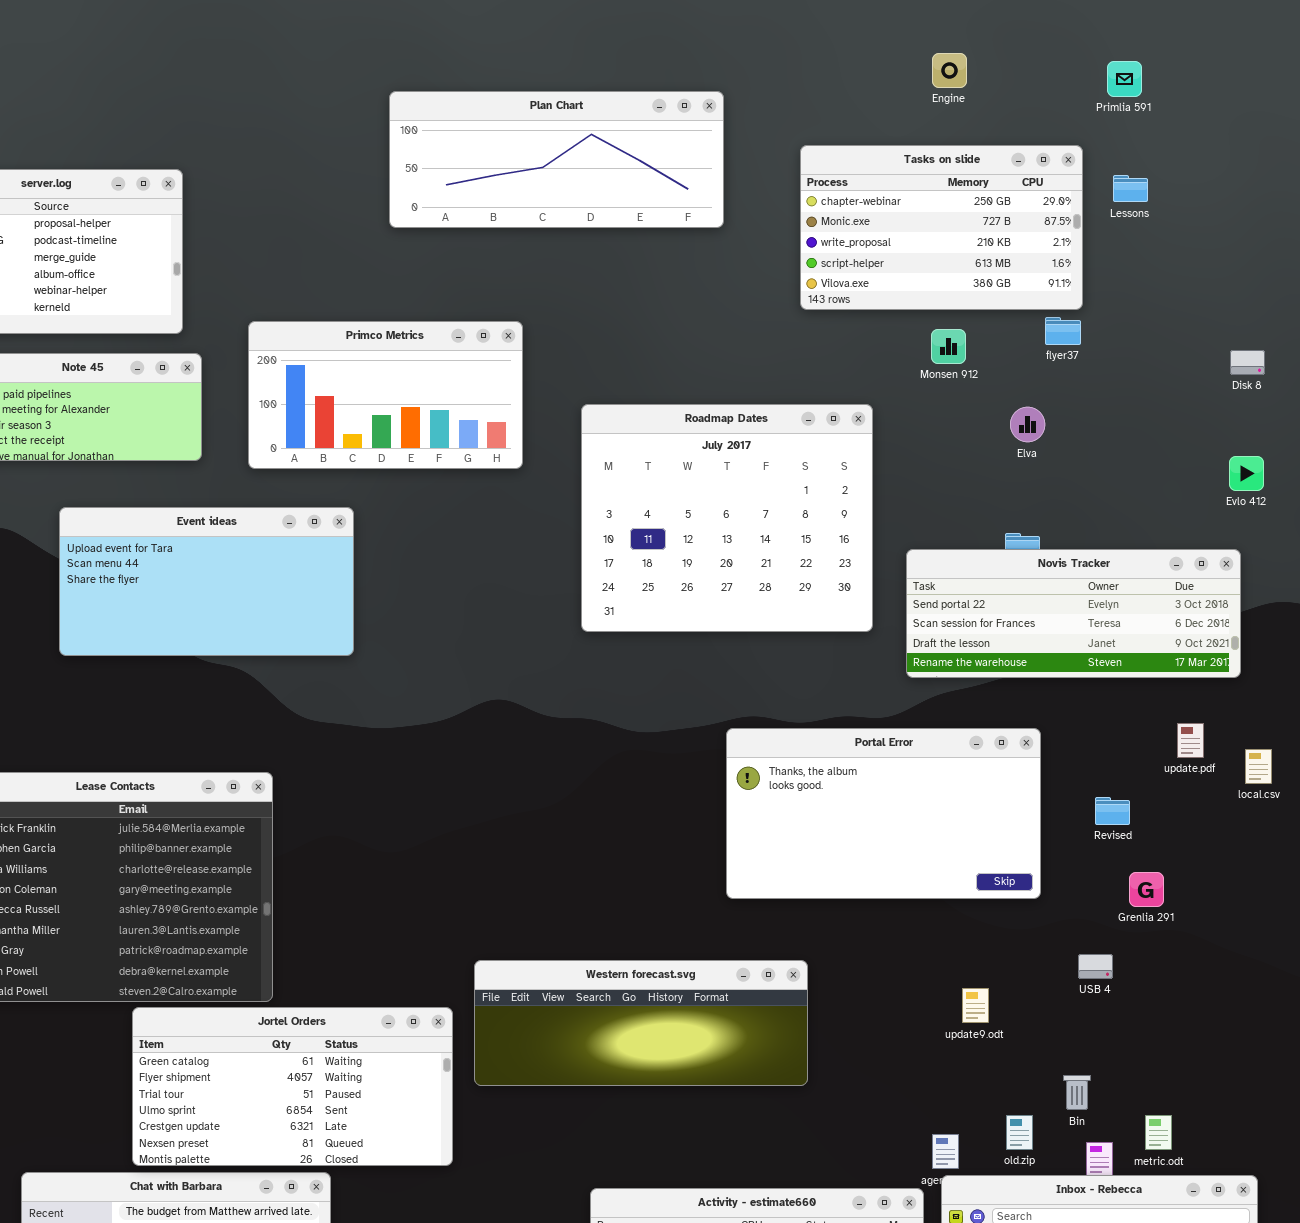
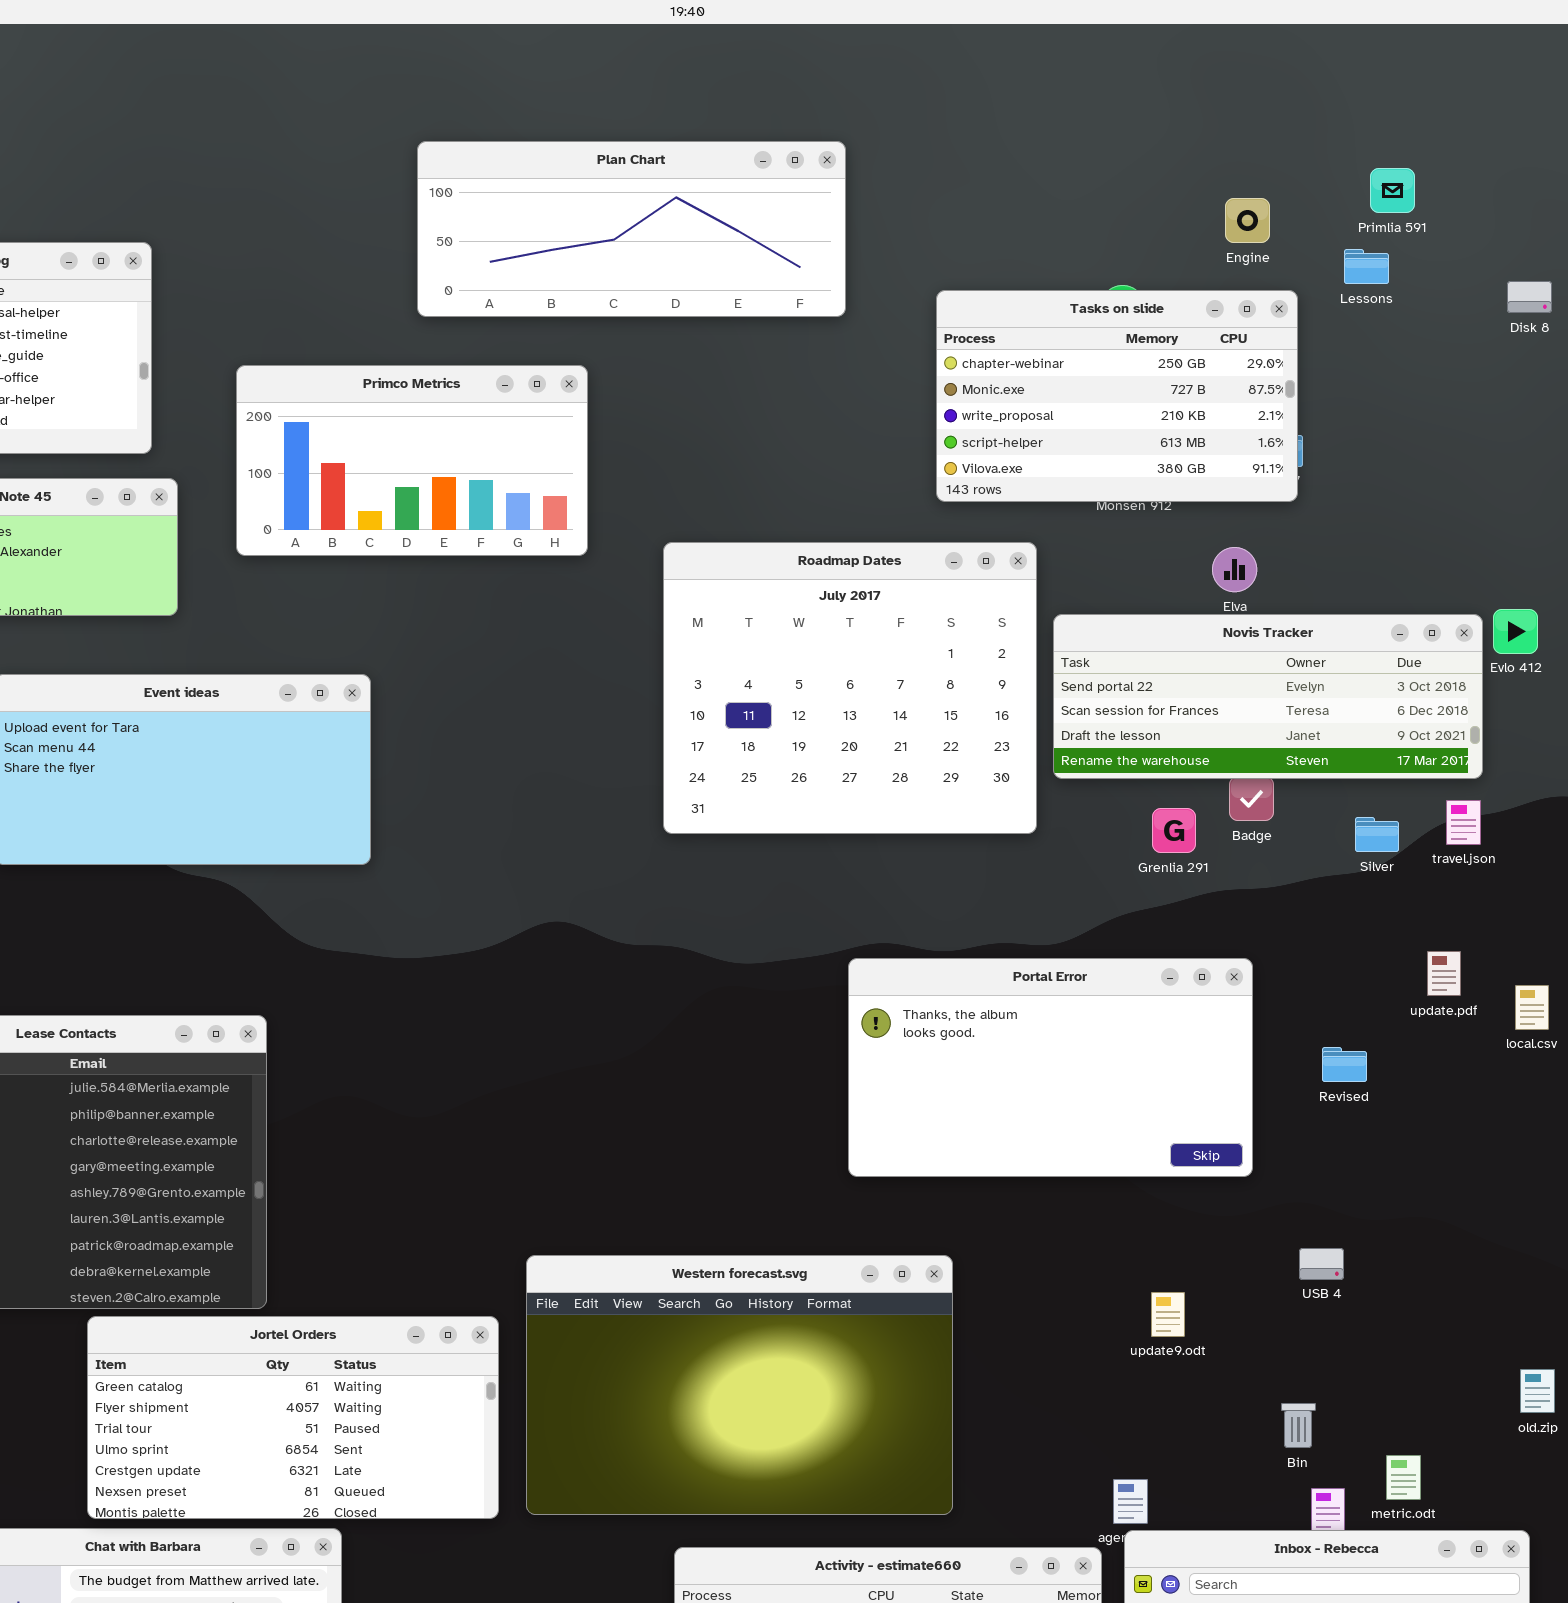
Engine: [932,53,967,88] -> [1225,198,1270,243], moved
Primlia 591: [1107,61,1142,97] -> [1370,168,1415,213], moved
Tasks on slide: [800,145,1083,310] -> [936,290,1298,502], moved
Primco Metrics: [248,321,523,469] -> [236,365,588,556], moved
Disk 8: [1230,350,1265,375] -> [1507,281,1552,313], moved
Novis Tracker: [906,549,1241,678] -> [1053,614,1483,779], moved
Grenlia 291: [1129,872,1164,907] -> [1152,808,1196,853], moved
Western forecast.svg: [474,960,808,1086] -> [526,1255,953,1515], resized
old.zip: [1006,1115,1033,1150] -> [1520,1369,1555,1413], moved

